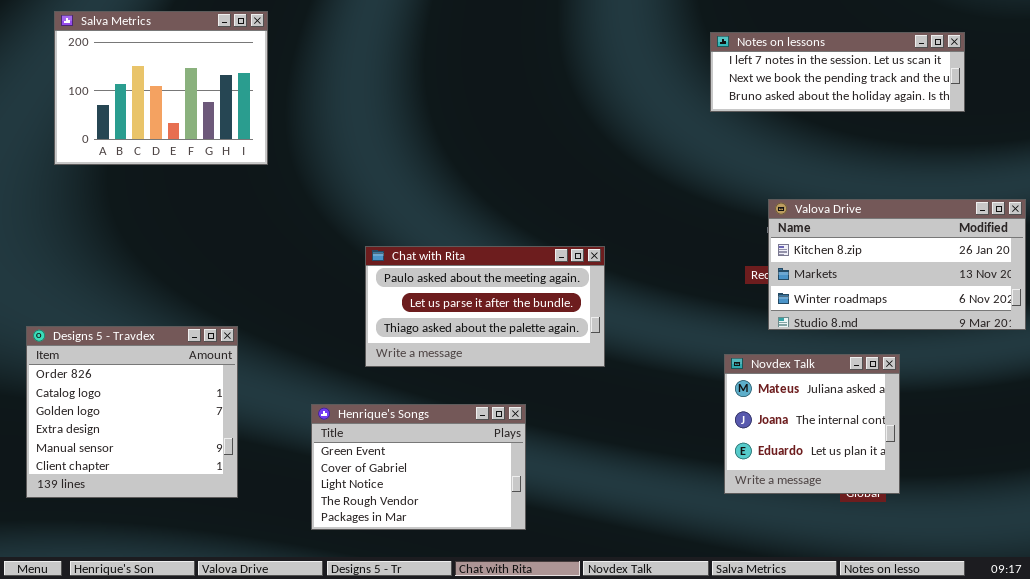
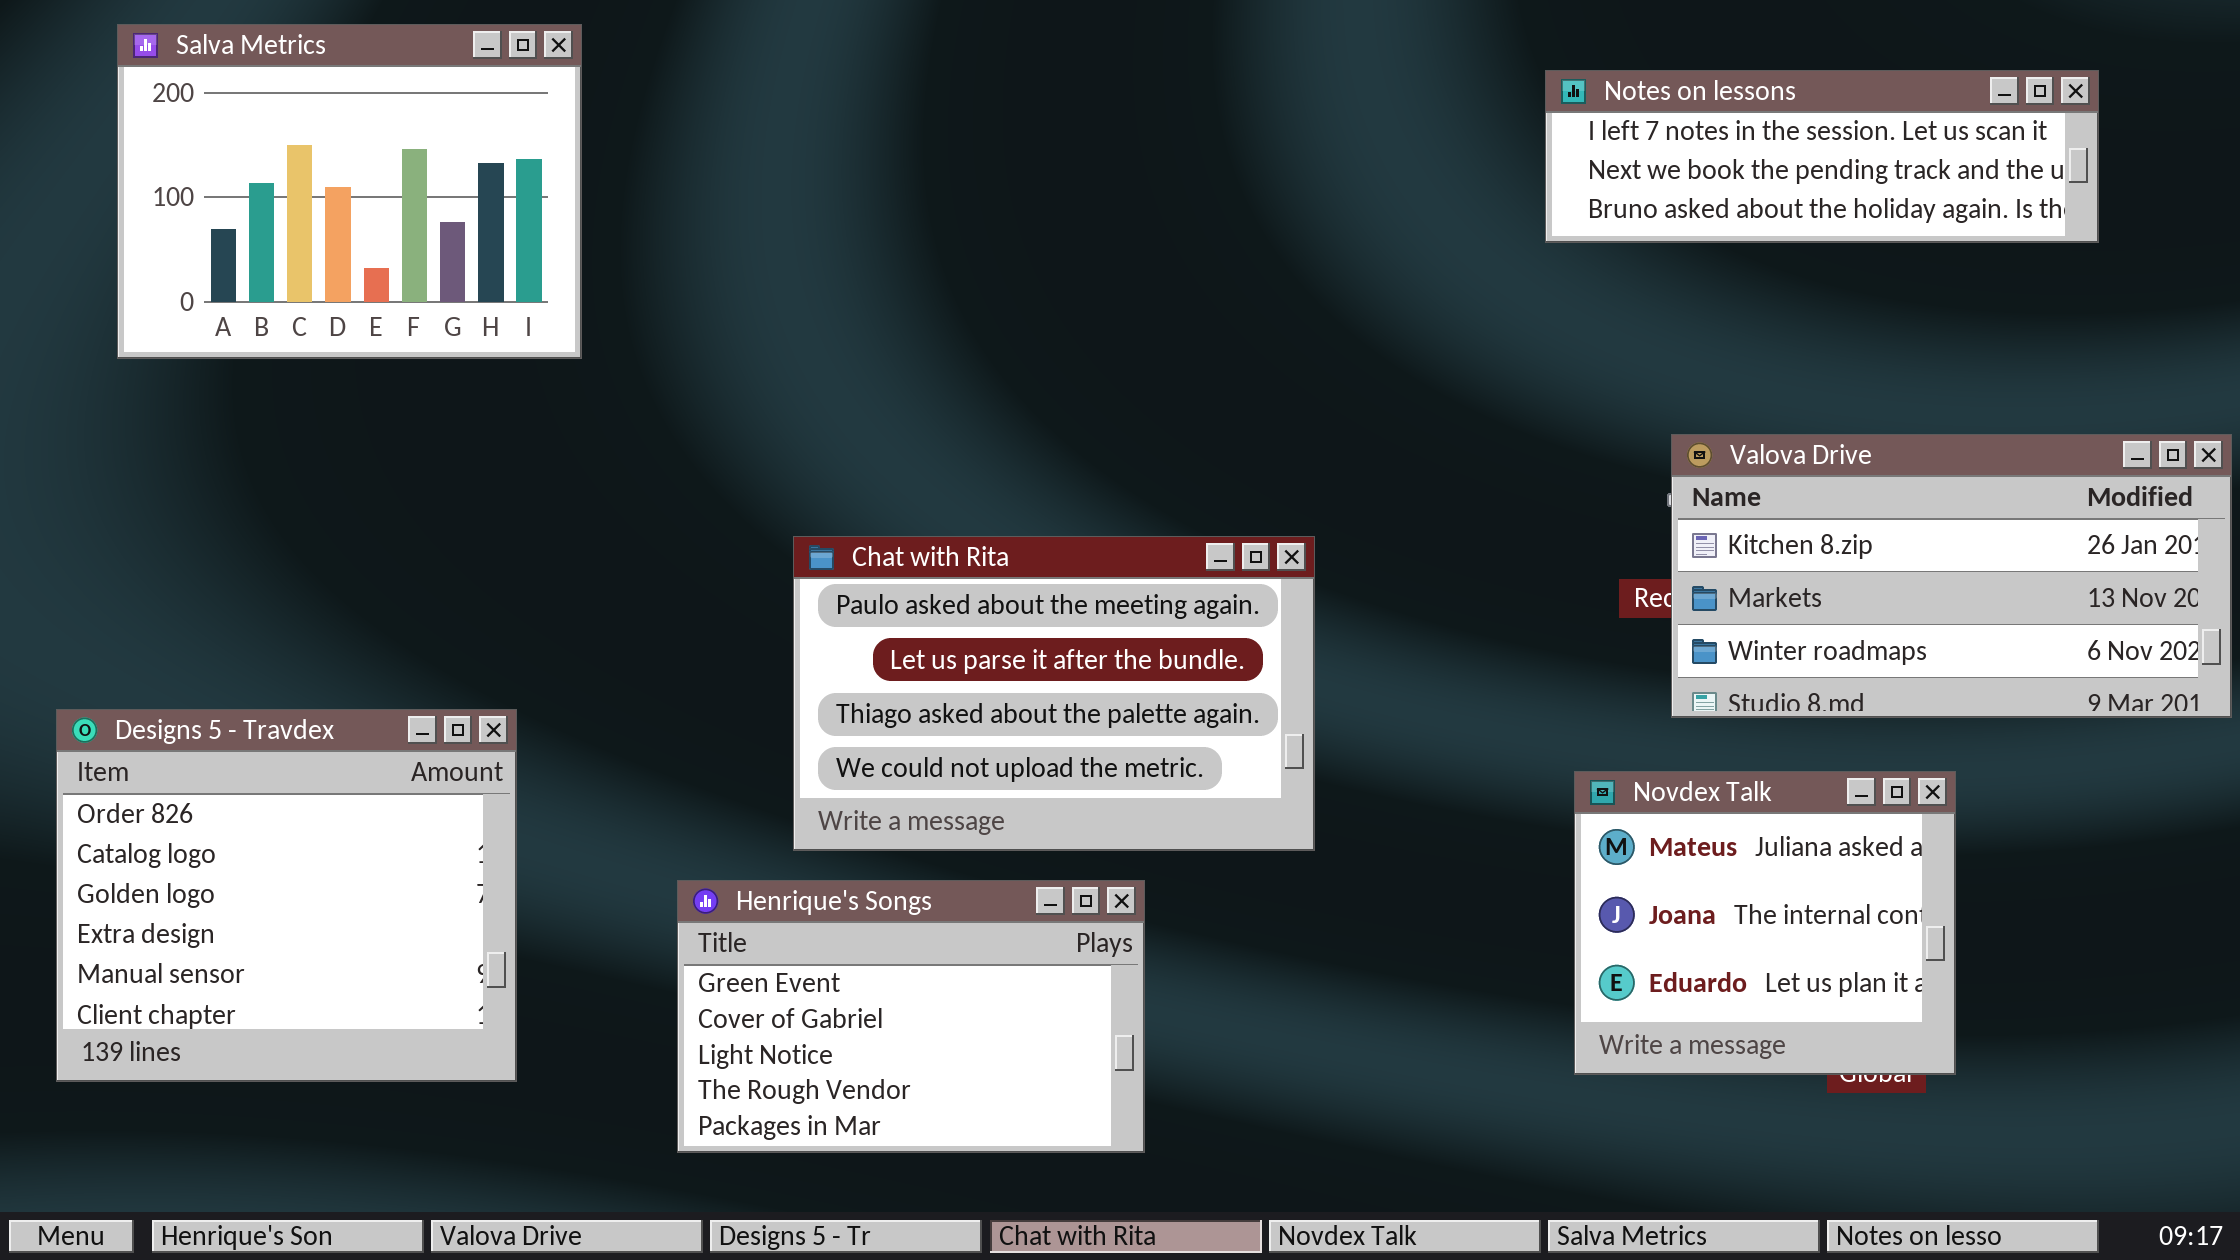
Chat with Rita: [365,246,605,367] -> [793,536,1315,851], resized

